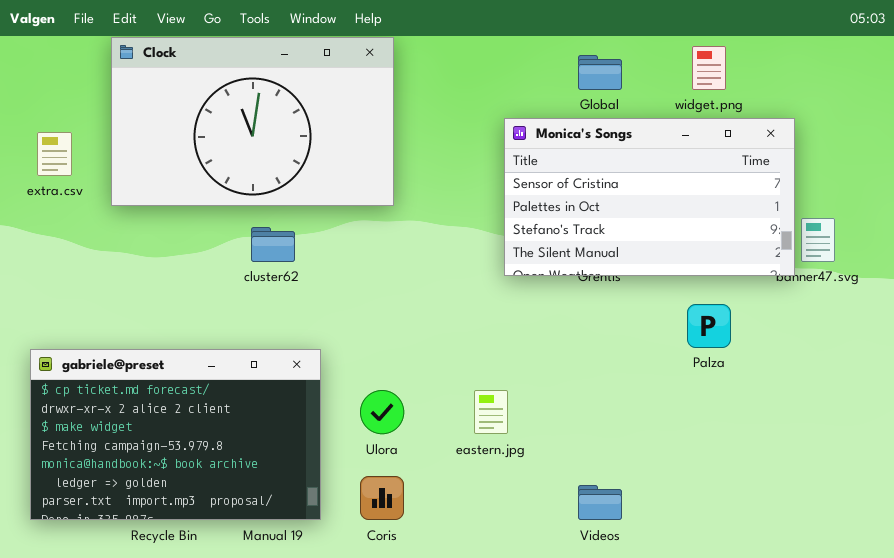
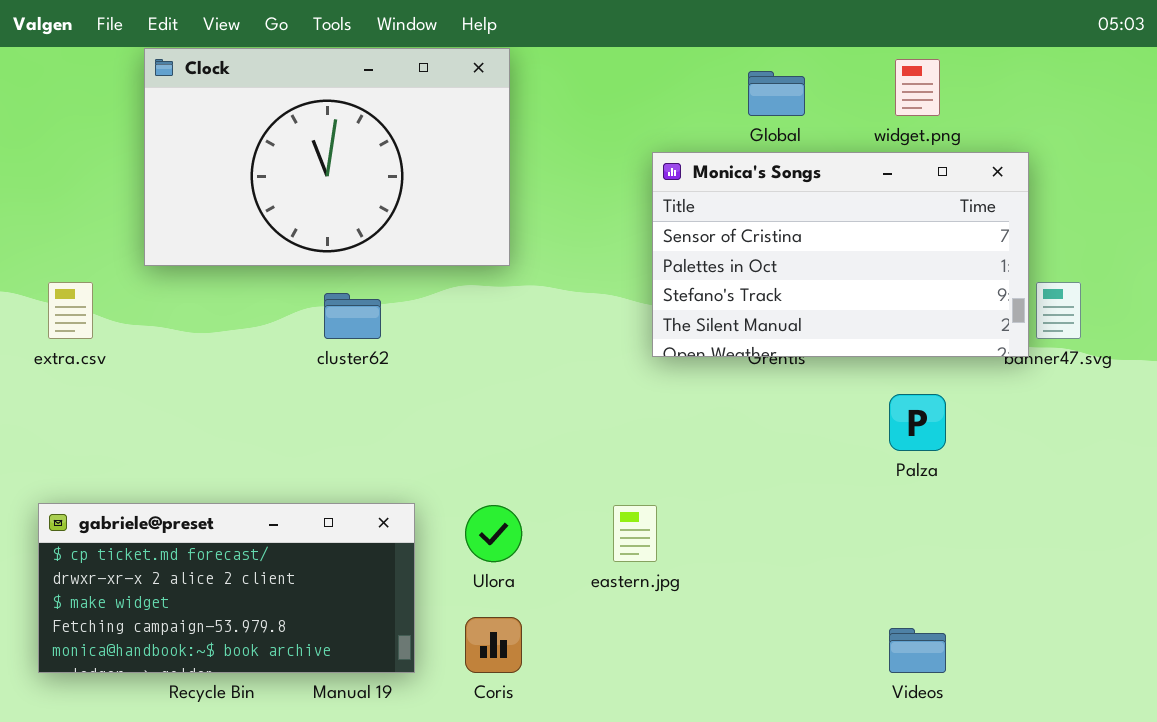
extra.csv: [37,132,72,176] -> [48,282,93,339], moved
gabriele@preset: [30,349,321,520] -> [38,503,415,673], resized
Videos: [578,485,622,520] -> [889,628,946,673], moved

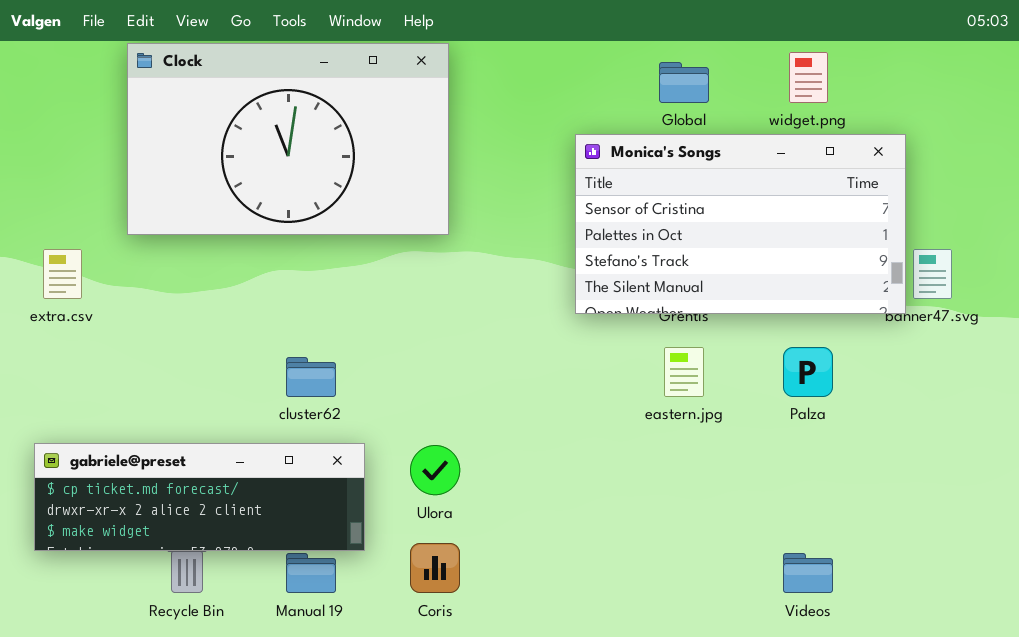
cluster62: [324,293,381,339] -> [286,357,336,397], moved
gabriele@preset: [38,503,415,673] -> [34,443,365,551], resized
eastern.jpg: [613,505,657,562] -> [664,347,704,397], moved

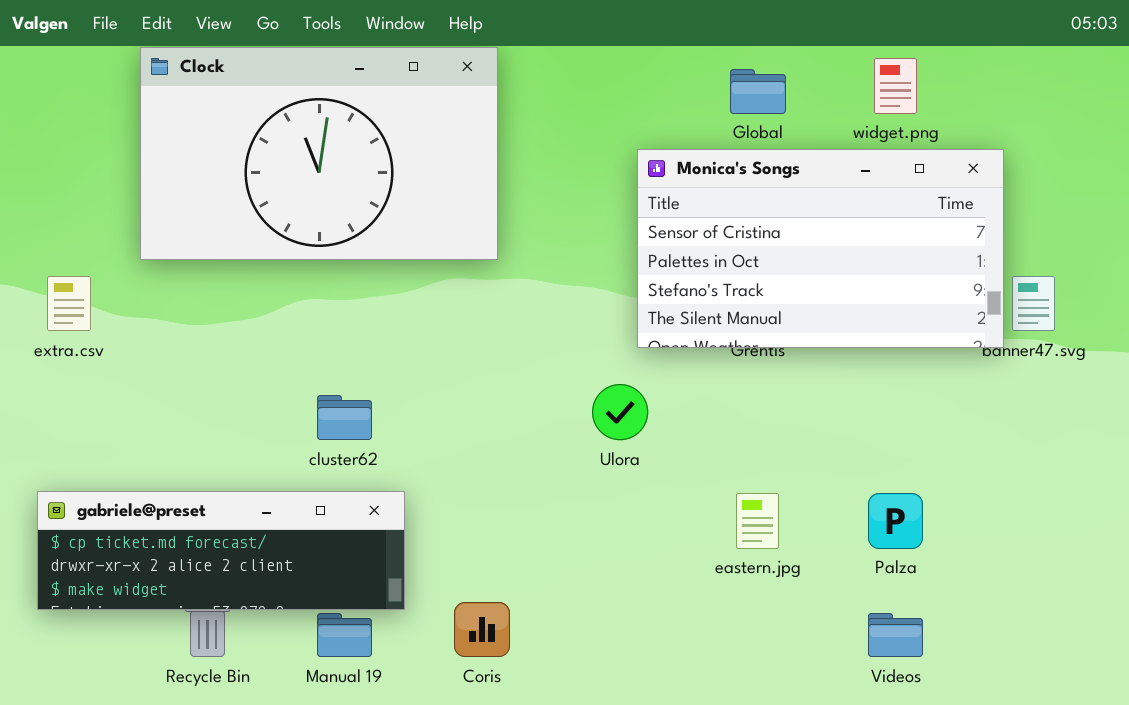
eastern.jpg: [664,347,704,397] -> [736,493,779,549], moved
Palza: [783,347,833,397] -> [868,493,923,549], moved
Ulora: [410,445,460,495] -> [592,384,648,440], moved

